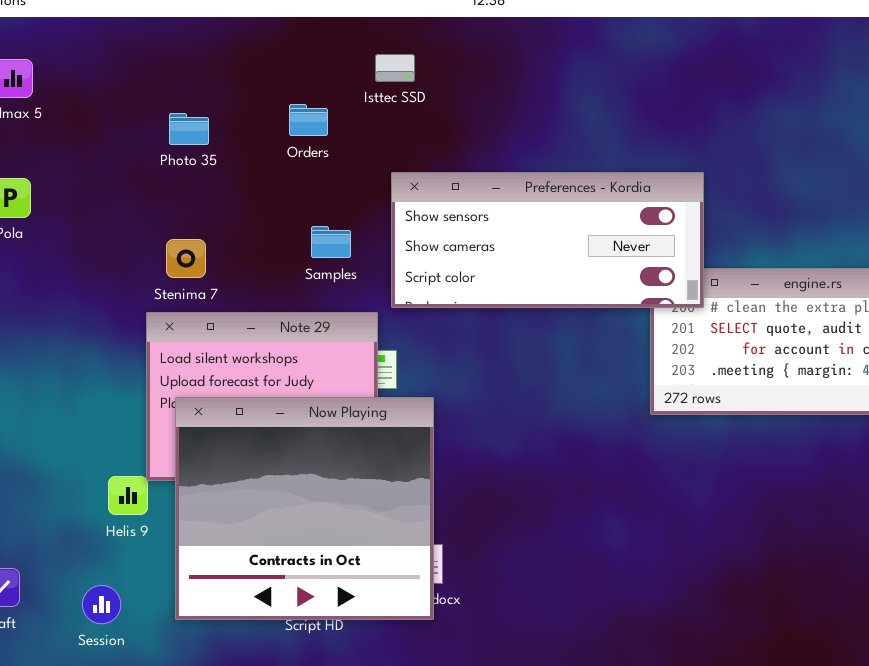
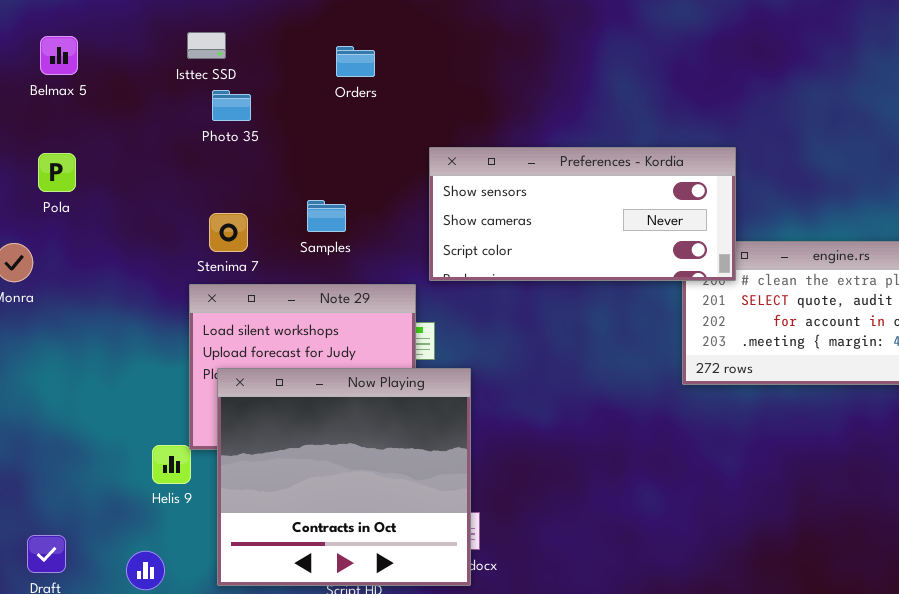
Isttec SSD: [375,54,415,82] -> [187,32,226,59], moved
Orders: [289,104,328,136] -> [336,46,375,77], moved
Samples: [311,226,351,258] -> [307,200,346,232], moved

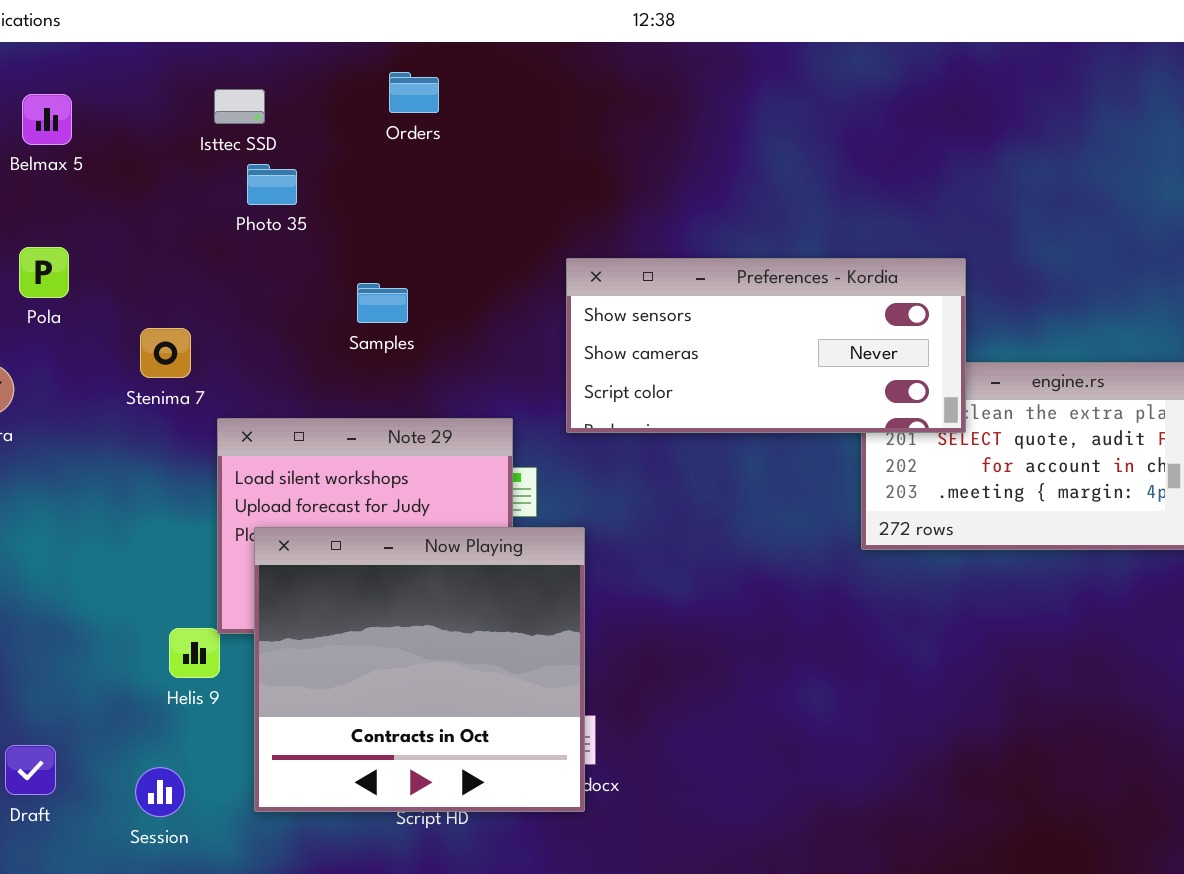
Orders: [336,46,375,77] -> [389,72,439,113], moved
Preferences - Kordia: [429,147,736,281] -> [566,258,966,433], moved
Samples: [307,200,346,232] -> [357,283,408,323], moved
Stenima 7: [209,213,248,252] -> [140,328,191,378], moved

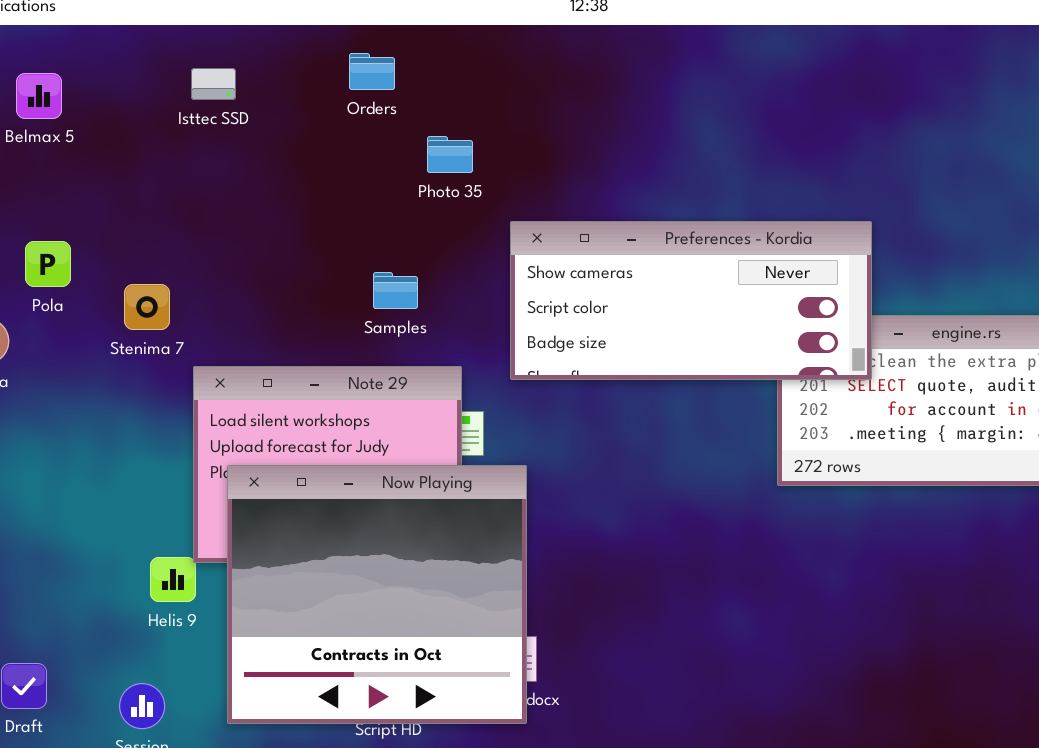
Photo 35: [247,164,297,205] -> [427,136,473,173], moved
Pola: [19,247,69,298] -> [25,241,71,287], moved
Preferences - Kordia: [566,258,966,433] -> [510,221,872,380], scrolled down 1 row
Samples: [357,283,408,323] -> [373,272,418,309], moved

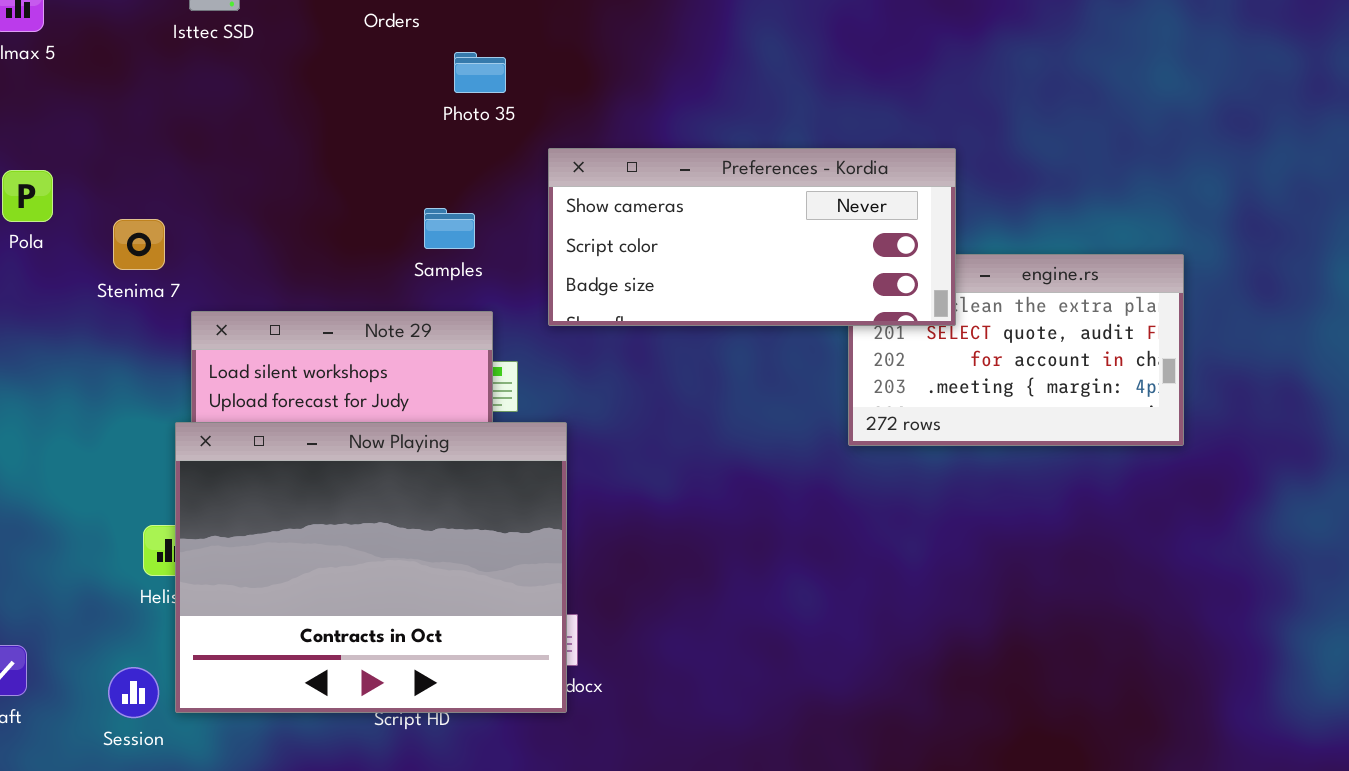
Samples: [373,272,418,309] -> [424,208,475,249], moved
Now Playing: [227,465,527,724] -> [175,422,567,713], resized

